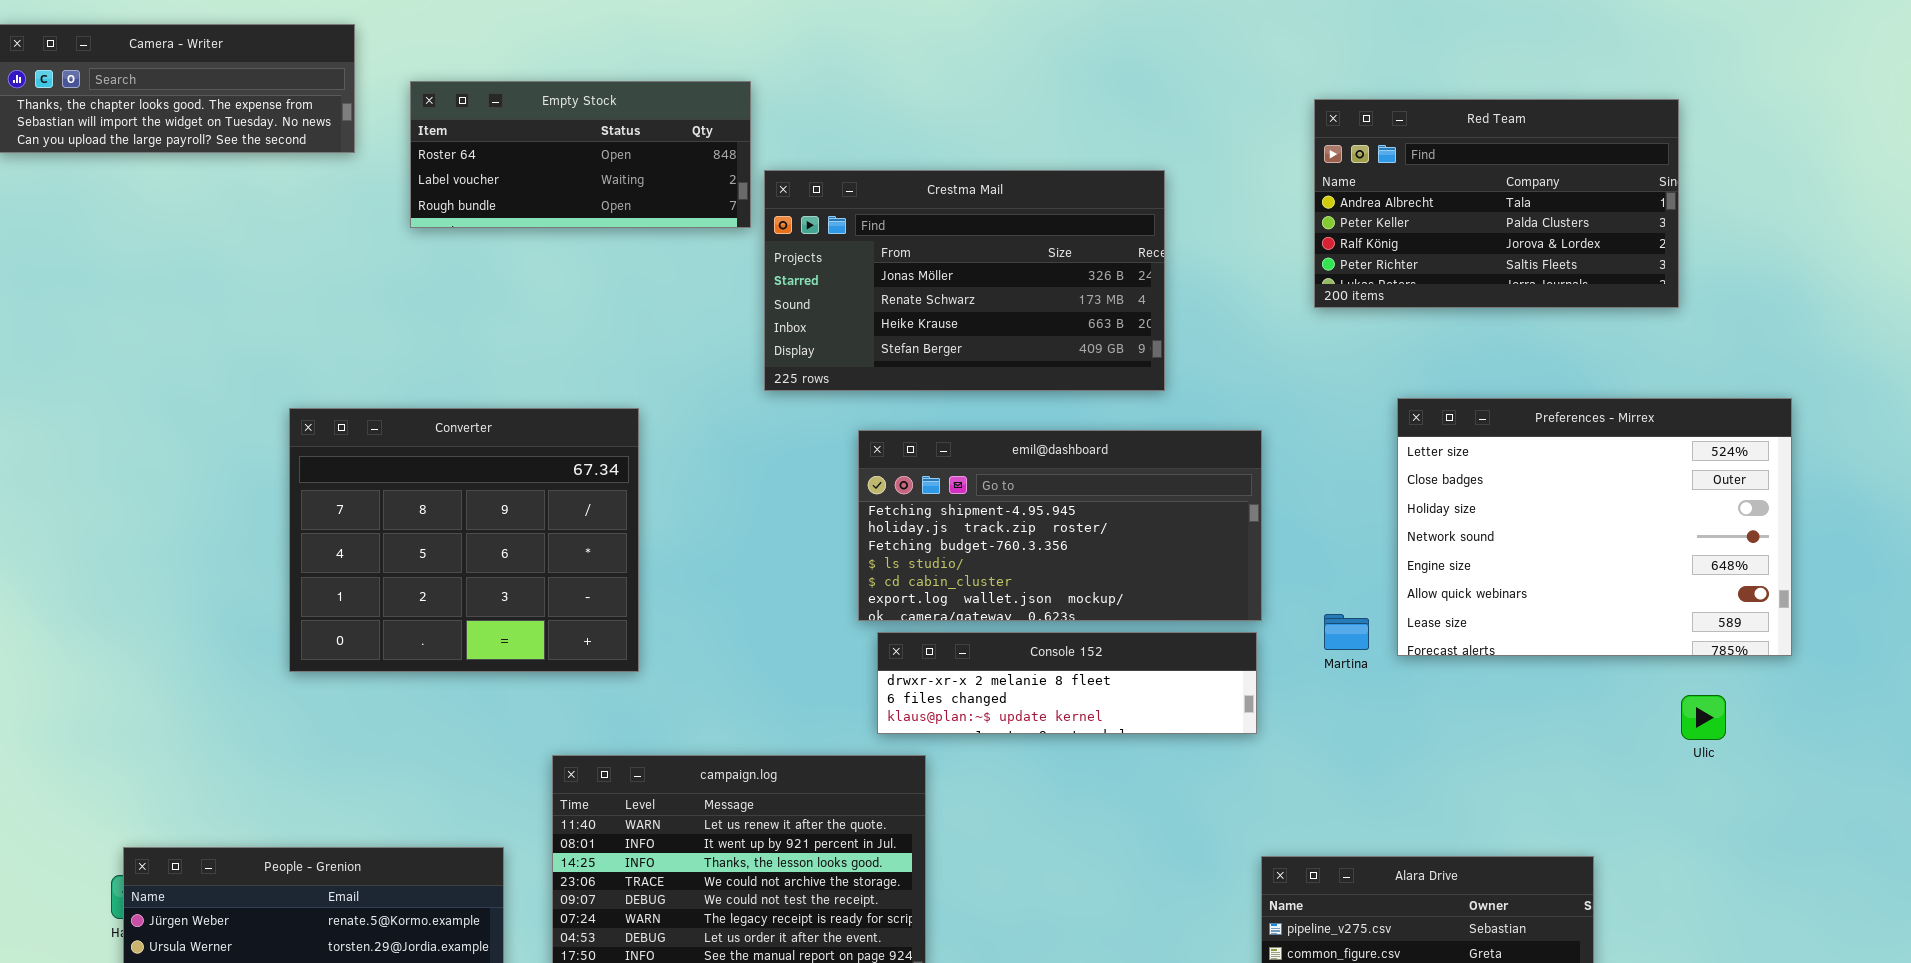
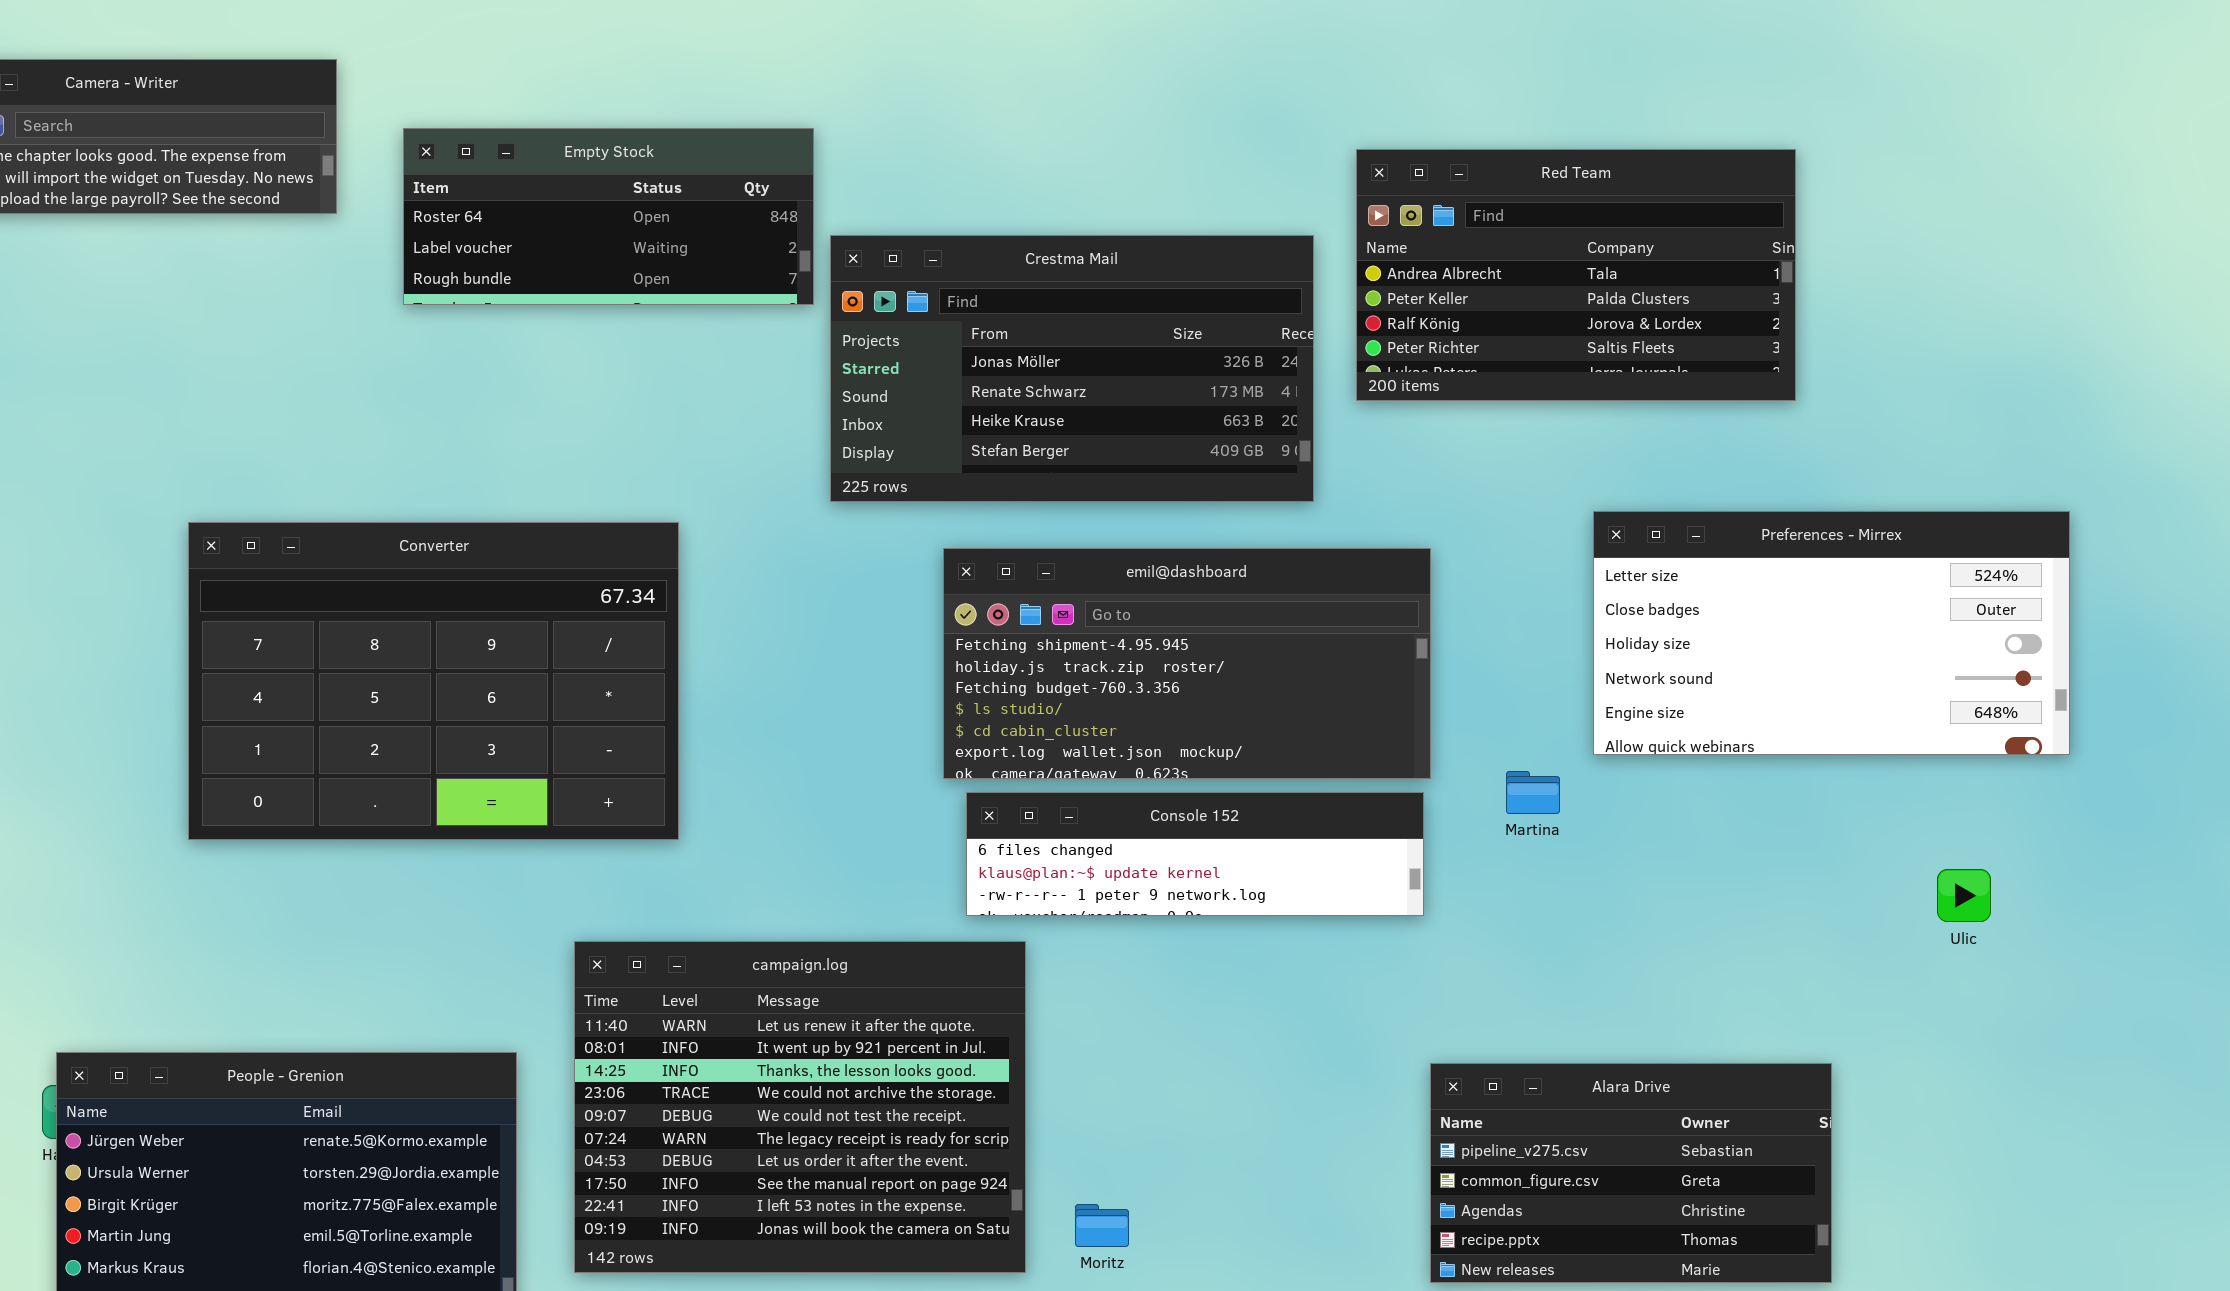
Red Team: [1314,99,1679,308] -> [1356,149,1796,401], moved
Preferences - Mirrex: [1397,398,1792,656] -> [1593,511,2070,755], resized
Converter: [289,408,639,672] -> [188,522,679,840], resized
Console 152: [877,632,1257,734] -> [966,792,1424,916], scrolled down 1 row

